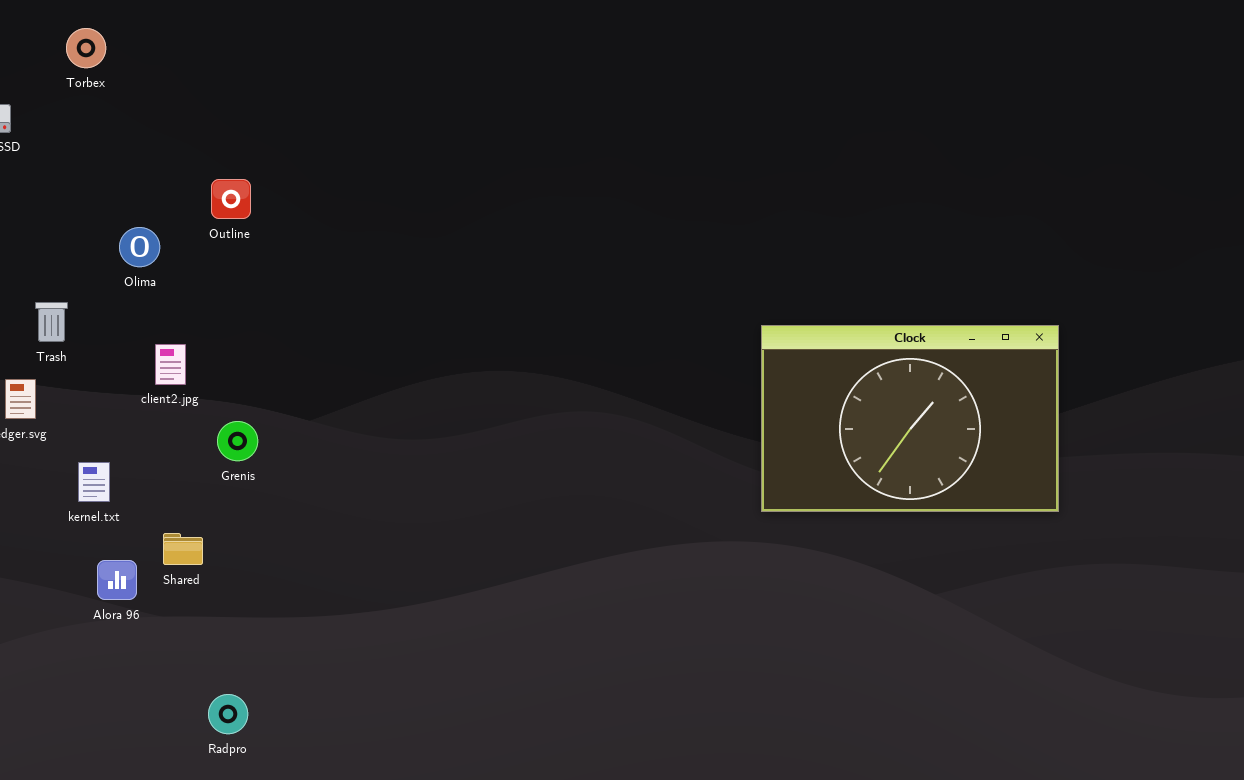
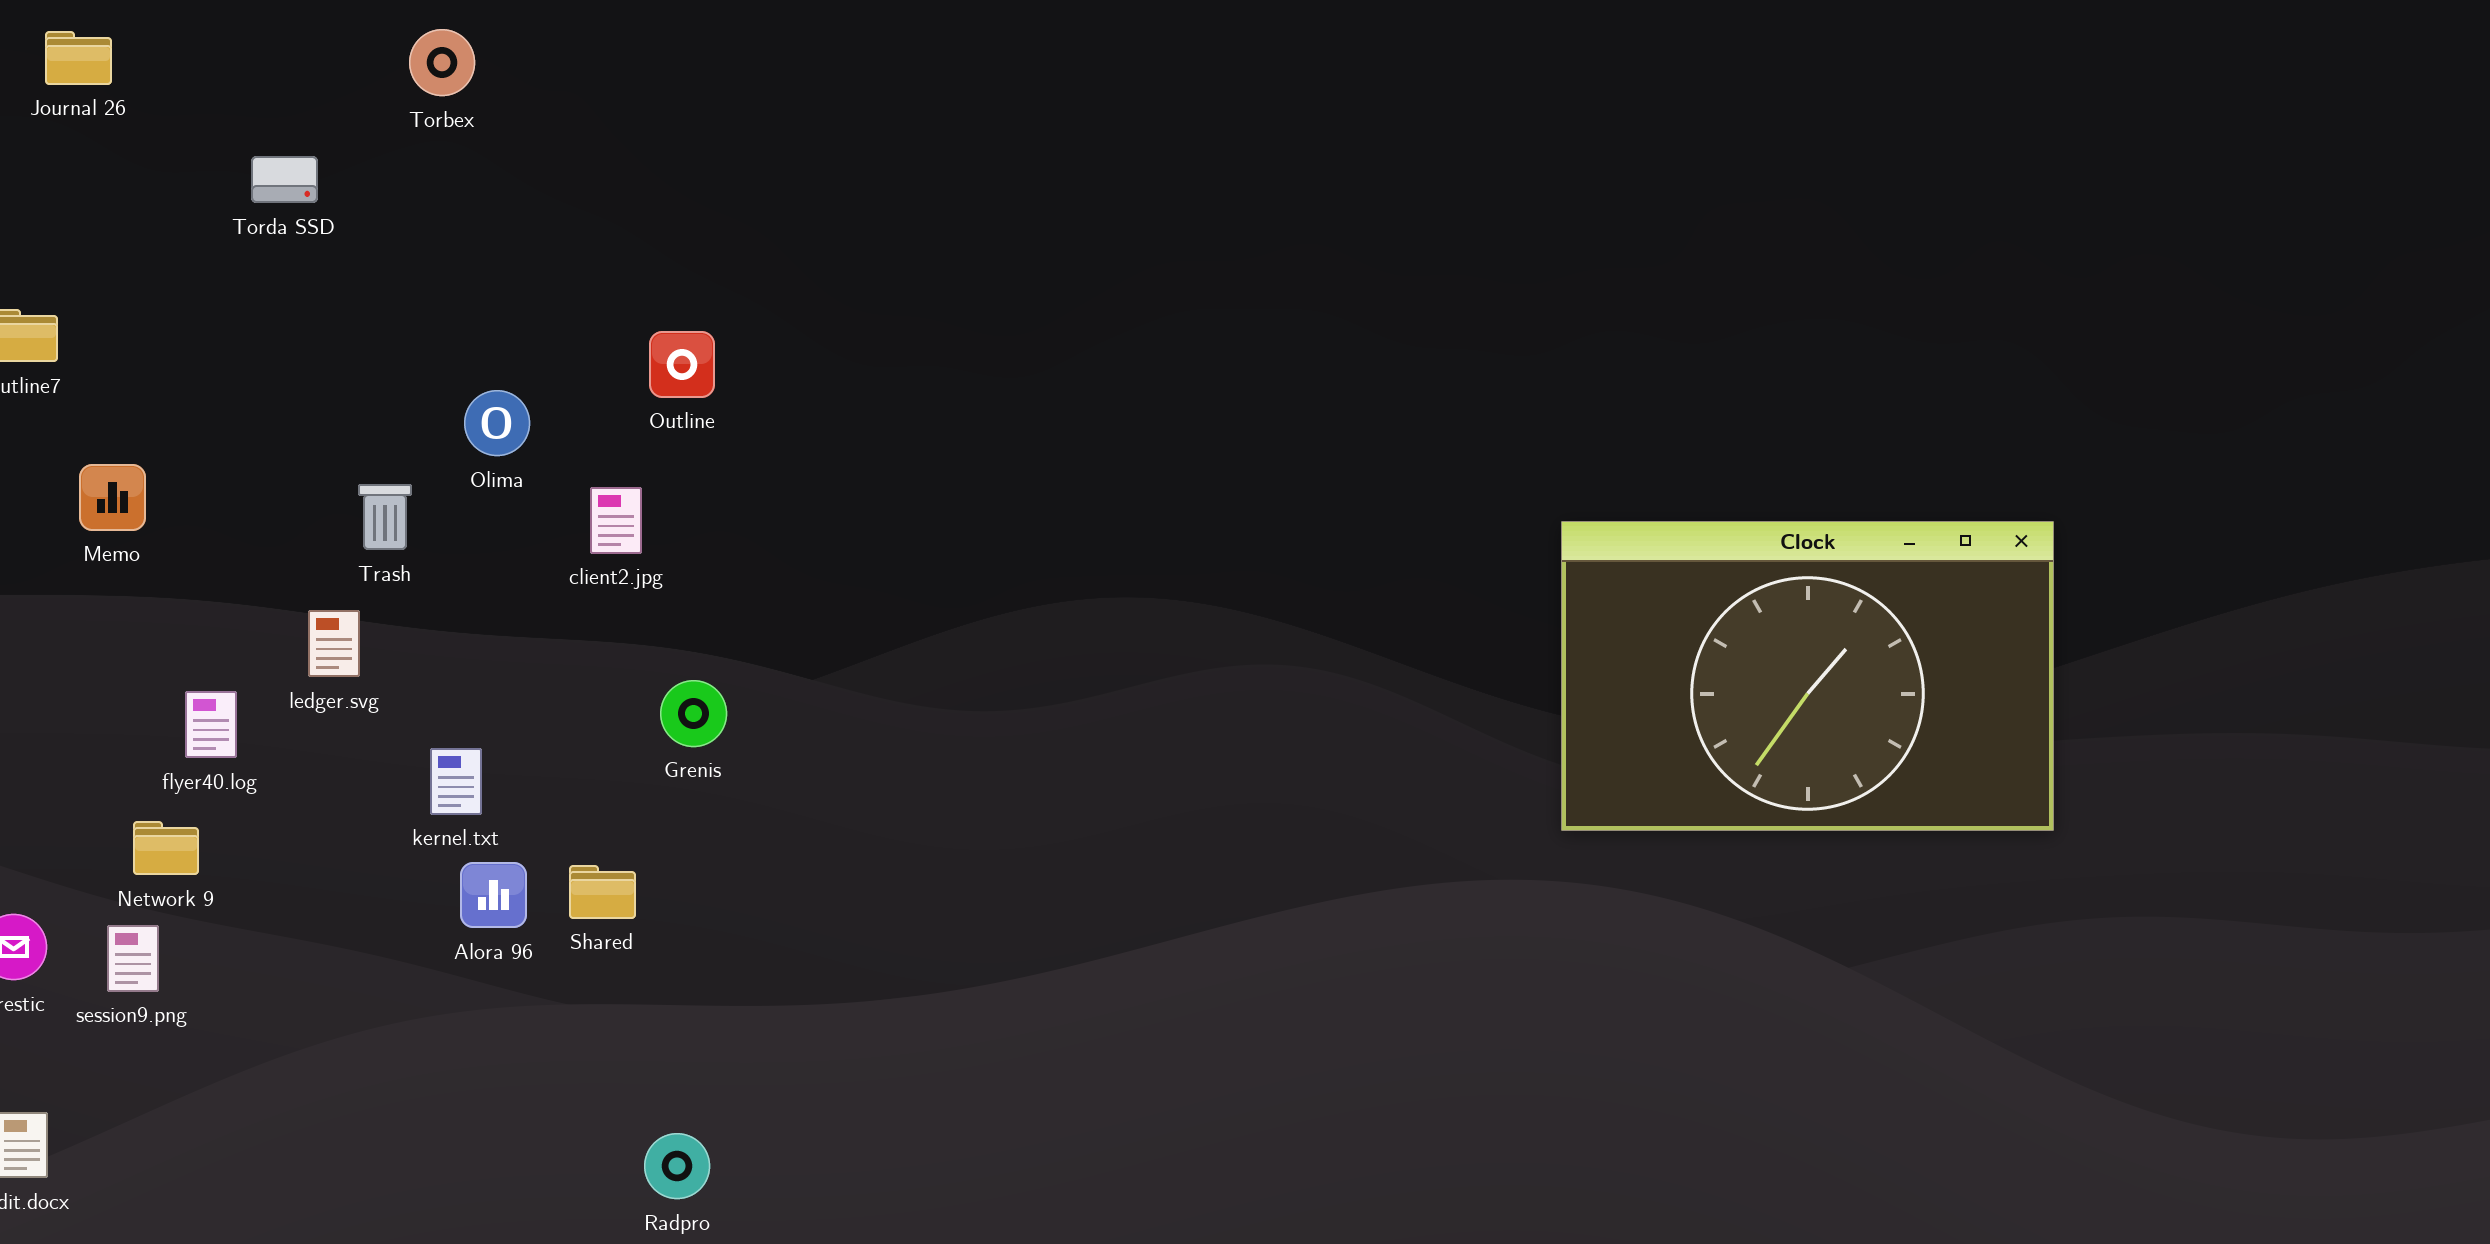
Outline: [211,179,251,219] -> [649,331,715,398], moved
Olima: [119,227,160,267] -> [464,390,530,456], moved
client2.jpg: [155,344,186,385] -> [590,487,642,554], moved
Alora 96: [97,560,137,600] -> [460,862,527,928], moved

